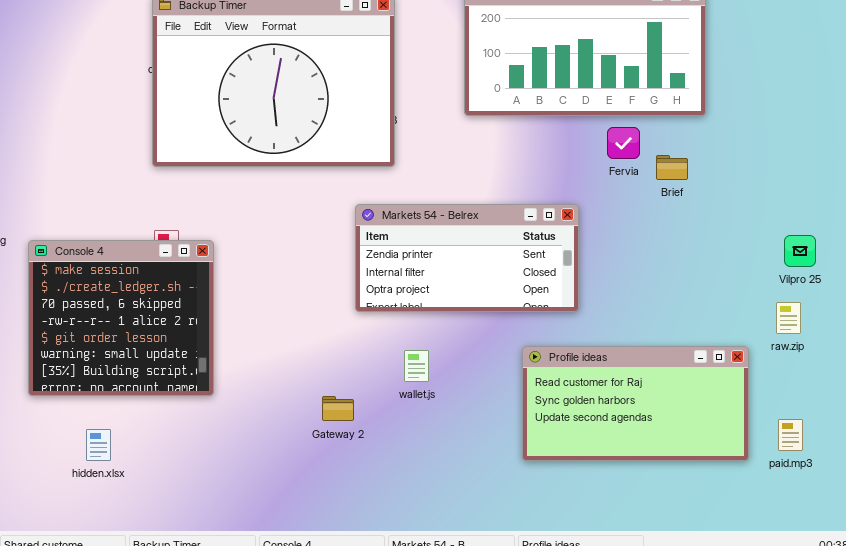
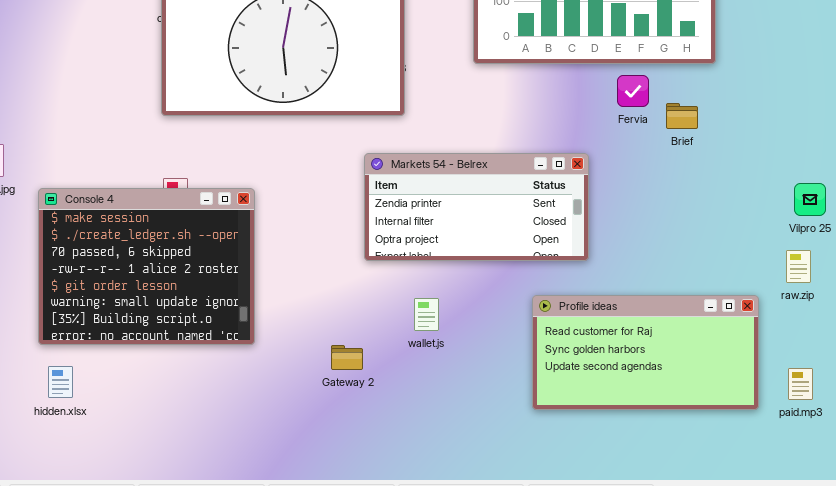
Console 4: [28,240,214,396] -> [38,188,255,345], resized
hidden.xlsx: [86,429,111,461] -> [48,366,73,398], moved

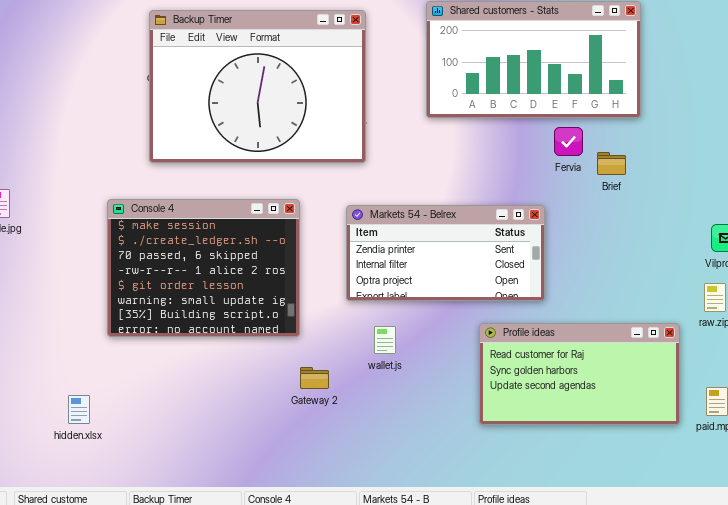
Markets 54 - Belrex: [364,153,589,261] -> [346,205,545,301], moved
Console 4: [38,188,255,345] -> [107,199,300,337], moved
hidden.xlsx: [48,366,73,398] -> [68,395,90,424], moved

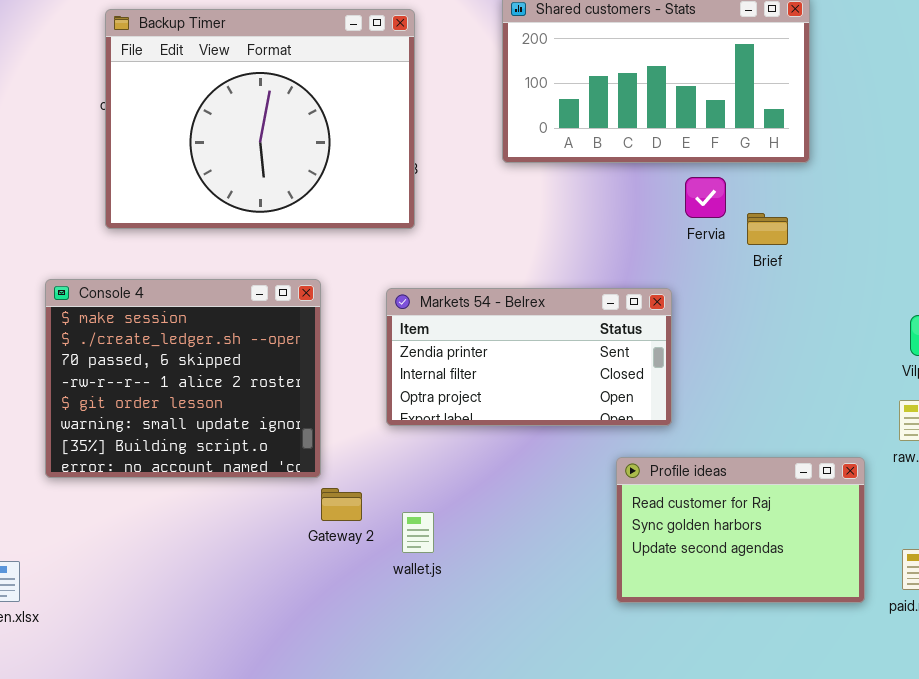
Profile ideas: [479,323,680,425] -> [616,457,865,603], resized
wallet.js: [374,326,396,354] -> [402,512,434,553], moved
Gateway 2: [300,367,329,389] -> [321,488,362,521], moved

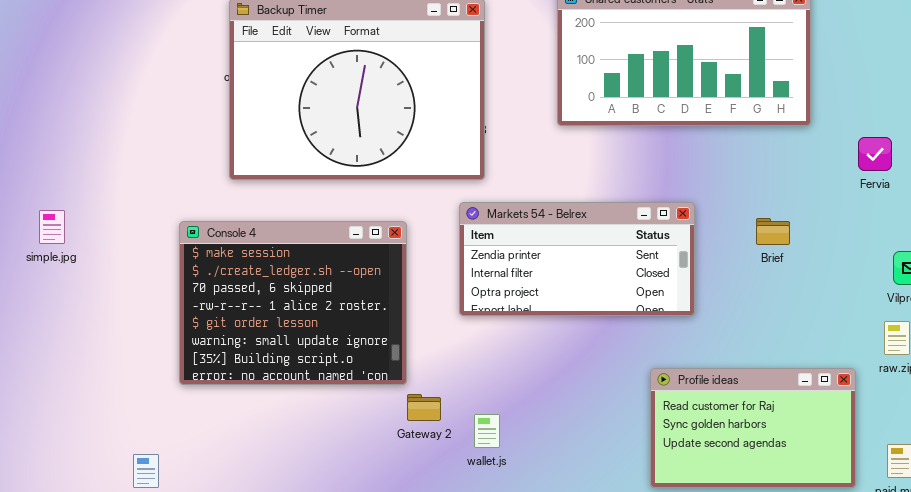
Fervia: [685,177,726,218] -> [858,137,892,171], moved
Brief: [747,213,788,245] -> [756,218,790,245], moved
Markets 54 - Belrex: [386,288,672,426] -> [459,202,695,316], moved

